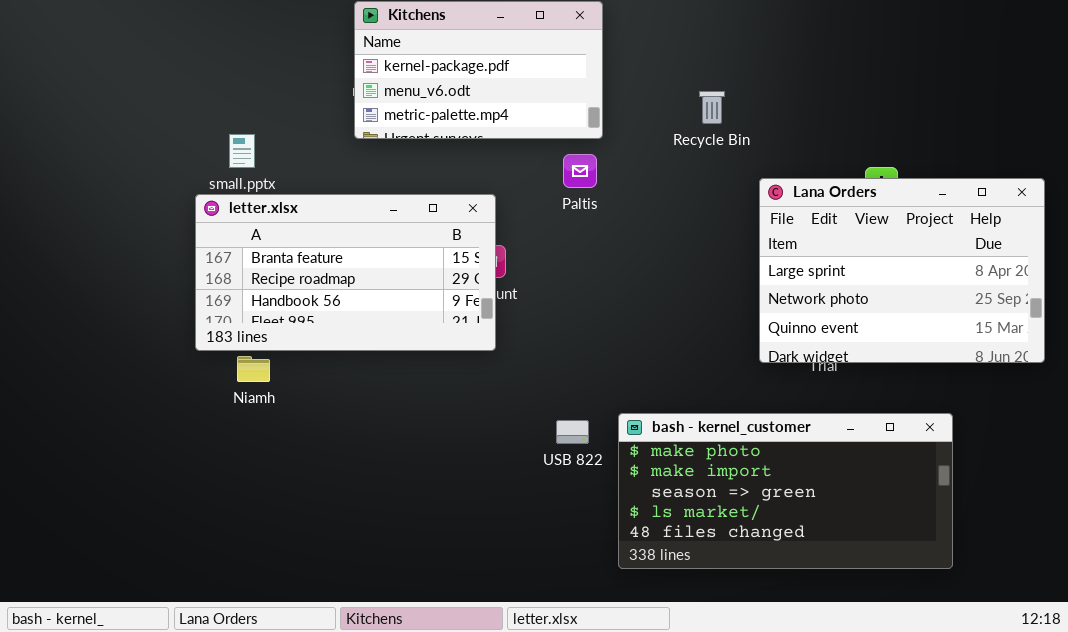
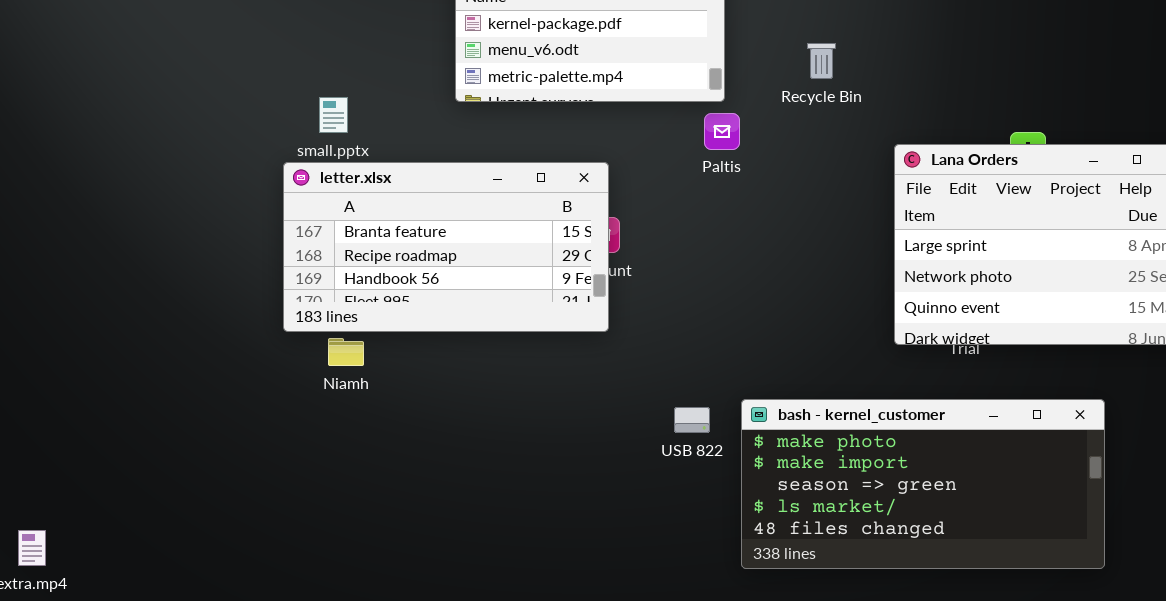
Recycle Bin: [699,91,725,124] -> [807,43,836,79], moved
Paltis: [563,154,597,188] -> [704,113,740,150], moved

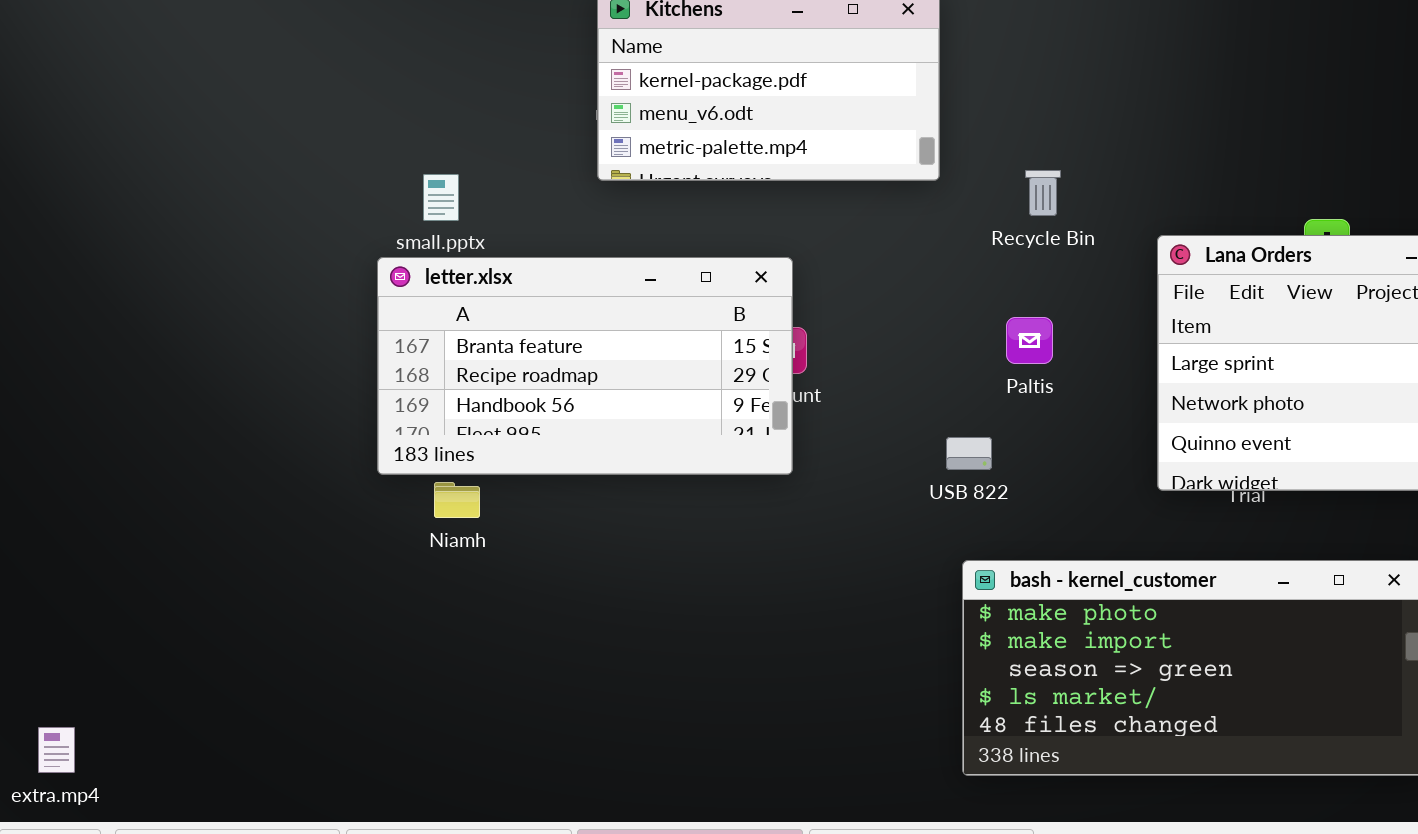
Recycle Bin: [807,43,836,79] -> [1025,170,1061,216], moved
Paltis: [704,113,740,150] -> [1006,317,1053,364], moved
USB 822: [674,407,710,433] -> [946,437,992,470], moved

